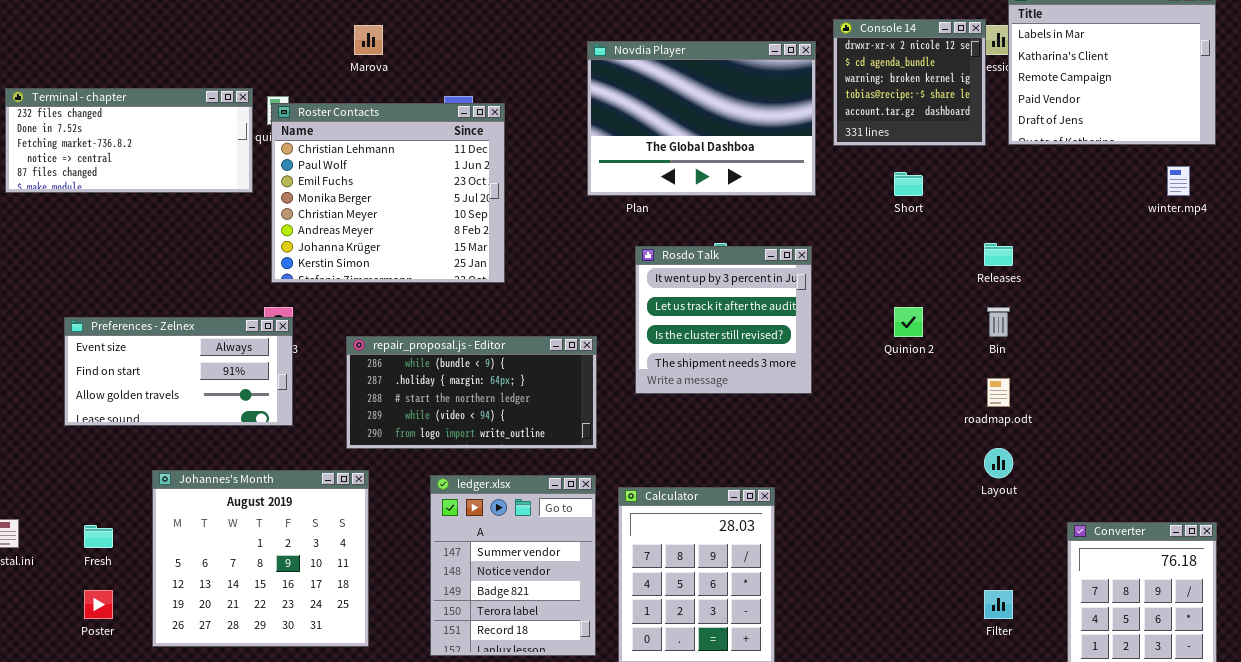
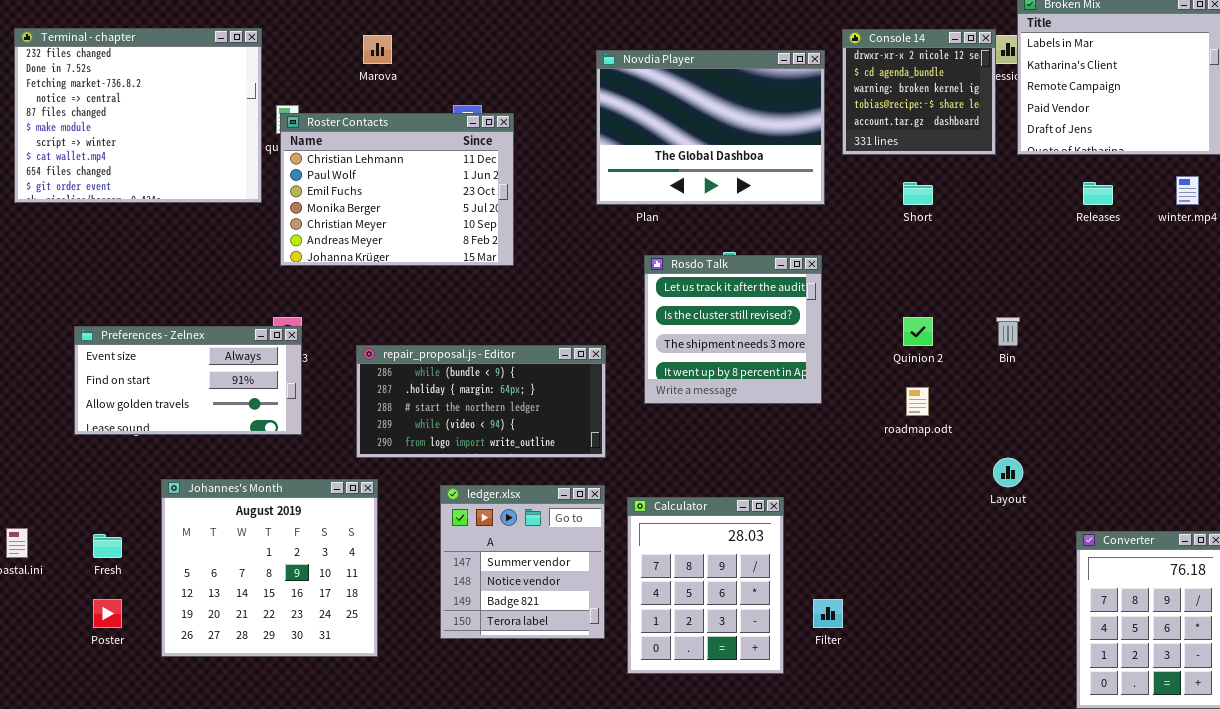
Terminal - chapter: [5,88,253,193] -> [14,28,262,203], resized
Roster Contacts: [271,103,505,283] -> [280,113,514,266], resized
Releases: [984,243,1013,266] -> [1083,182,1113,205], moved
Rosdo Talk: [635,246,812,394] -> [644,255,822,404], scrolled down 1 row
roadmap.odt: [987,378,1010,407] -> [906,387,929,416], moved
ledger.xlsx: [430,475,596,656] -> [440,485,605,639], resized
Filter: [984,590,1013,619] -> [813,599,843,628], moved

